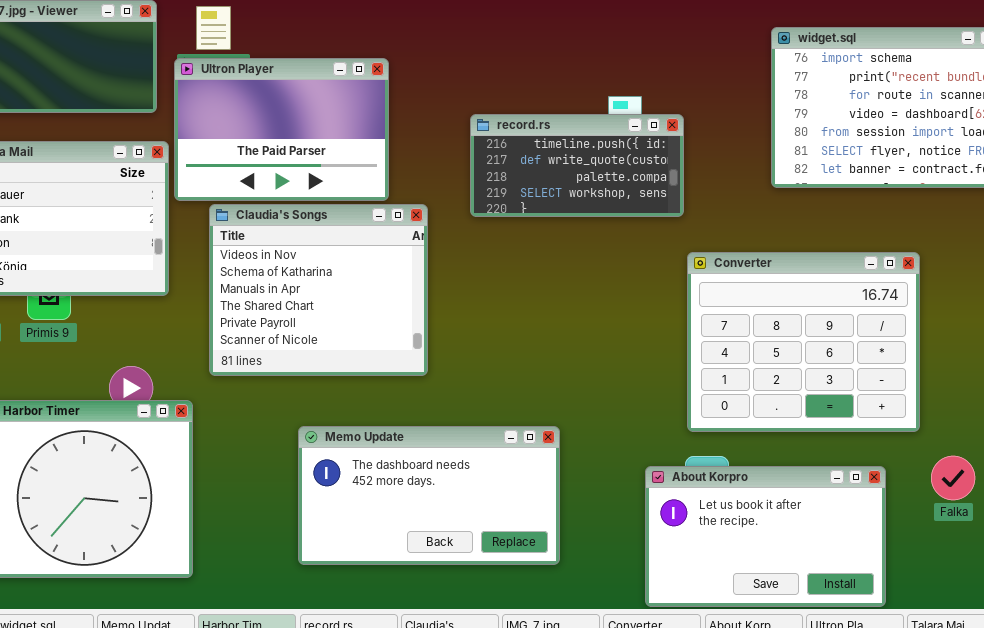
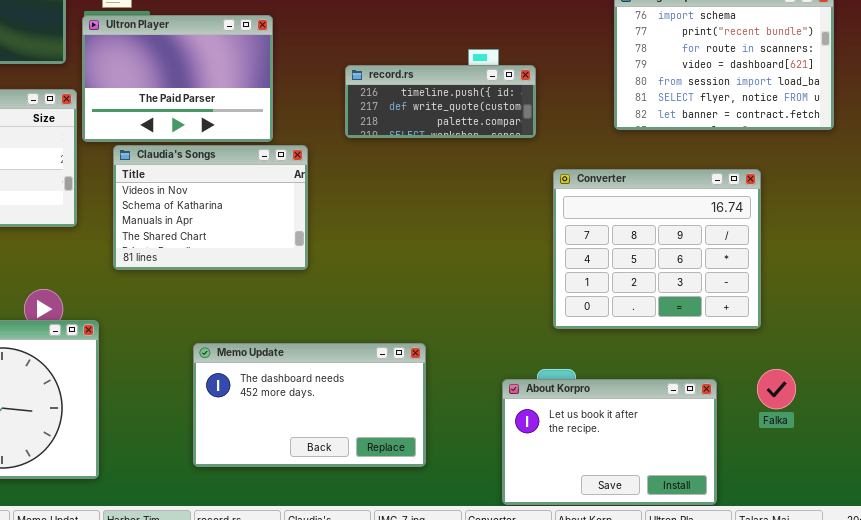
record.rs: [470,114,684,217] -> [345,65,536,138], resized
Claudia's Songs: [209,204,428,376] -> [113,145,308,270], resized
Converter: [687,252,920,432] -> [553,169,761,329], moved

